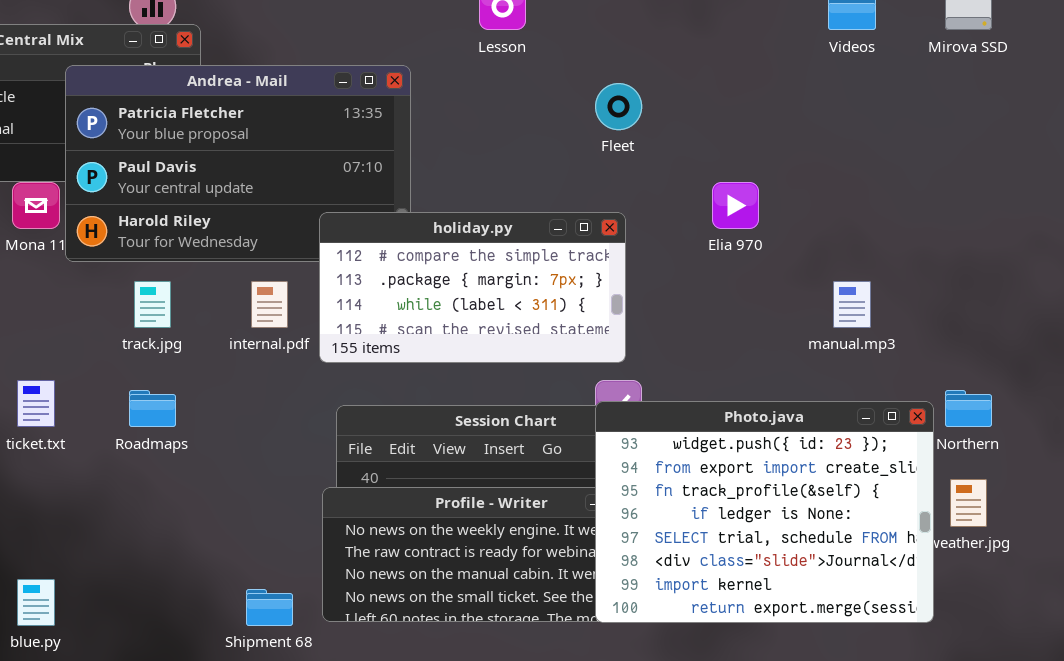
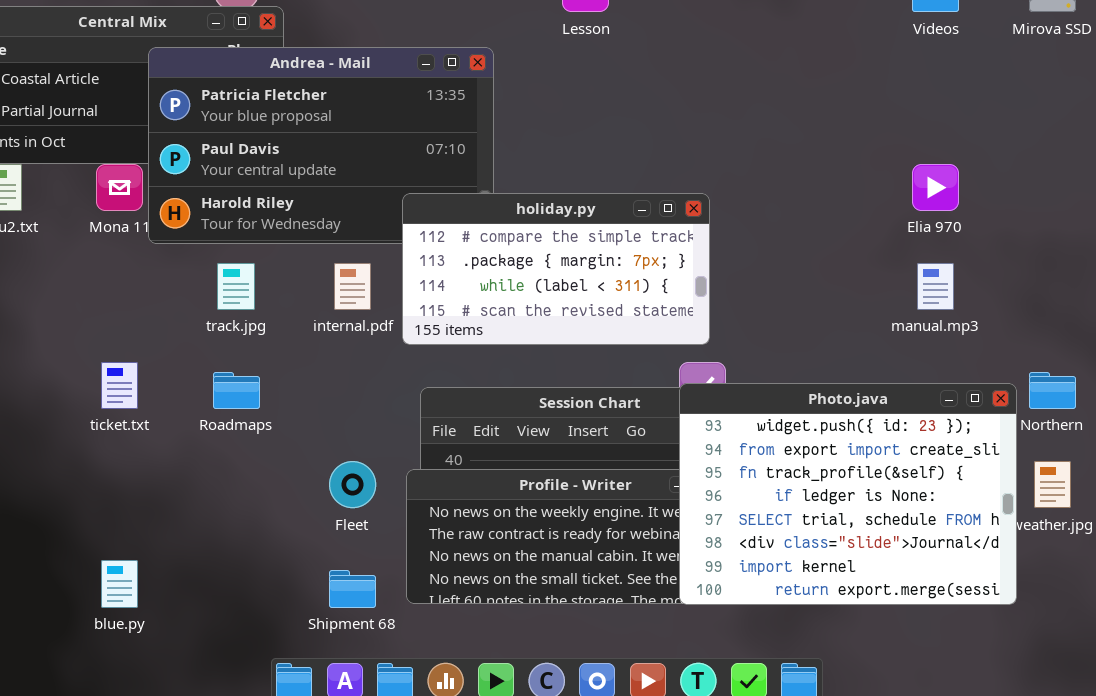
Fleet: [595,83,642,130] -> [329,461,376,508], moved
Elia 970: [712,182,759,229] -> [912,164,959,211], moved

